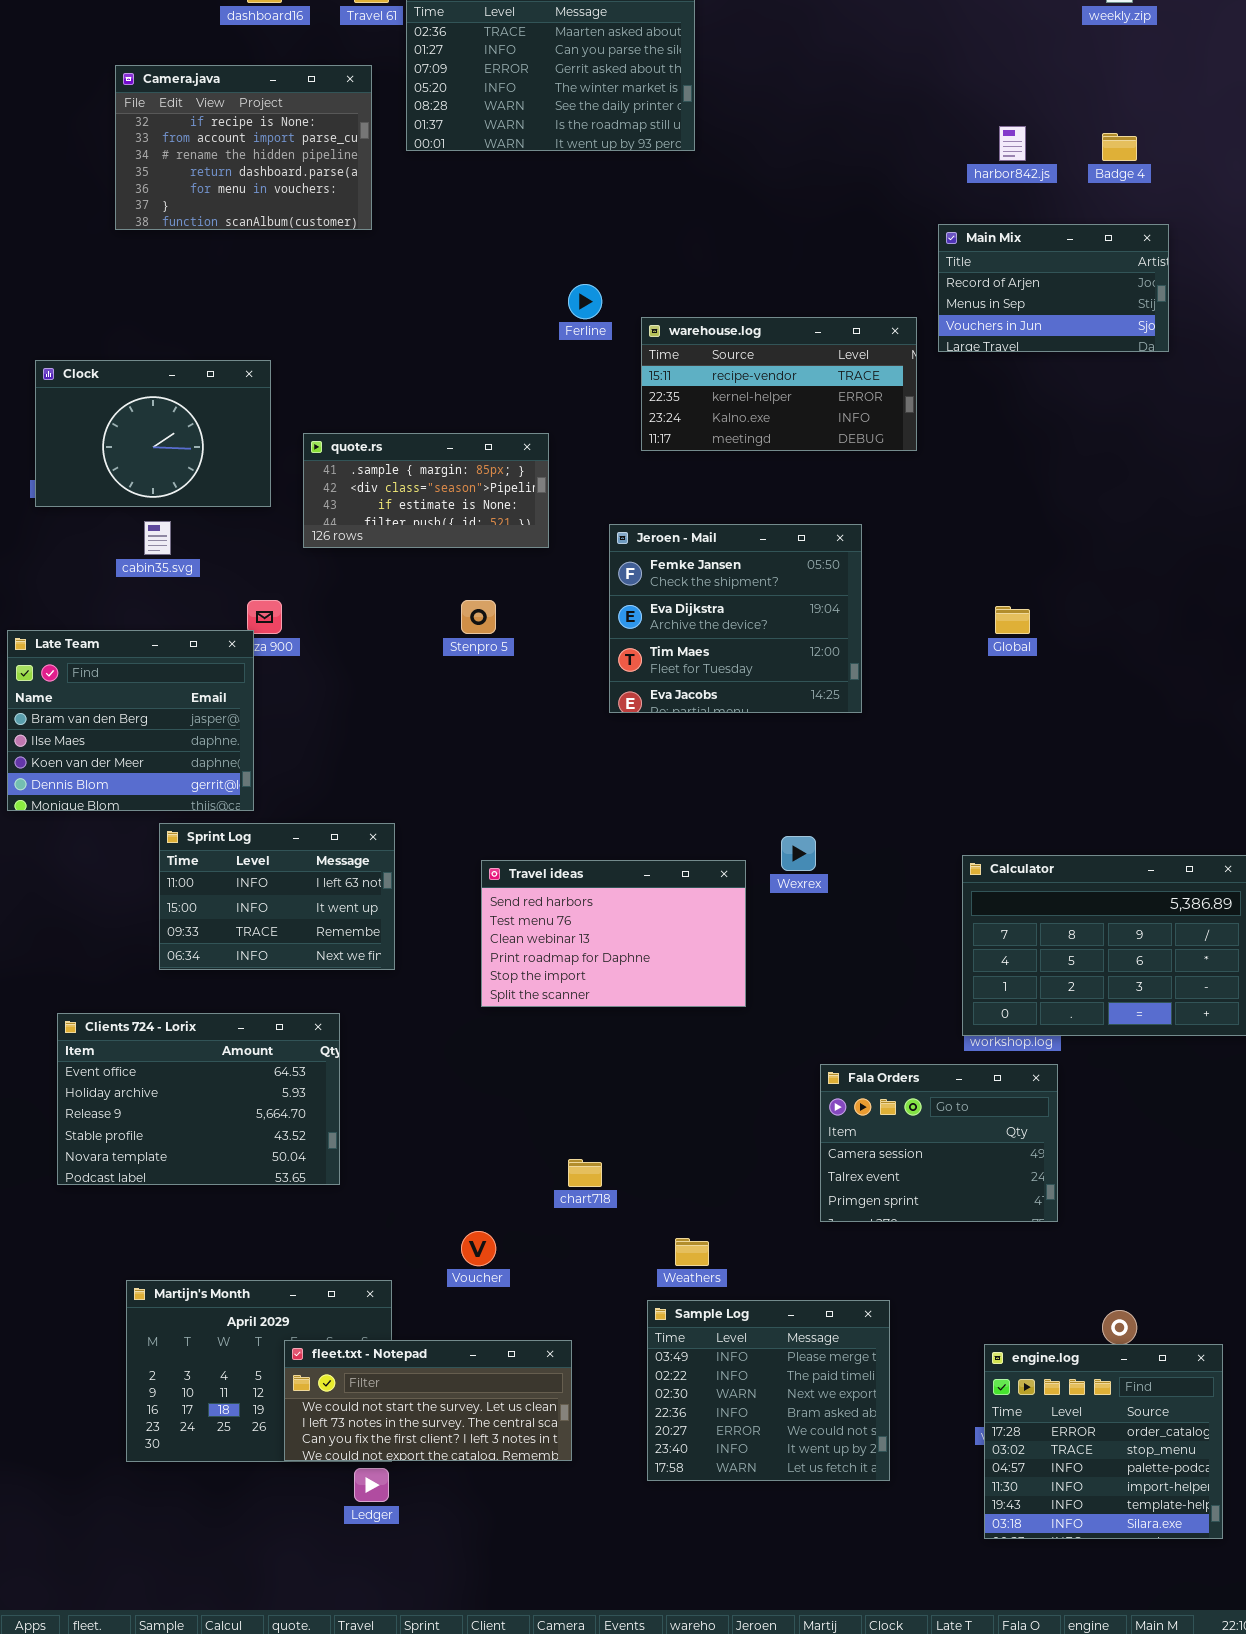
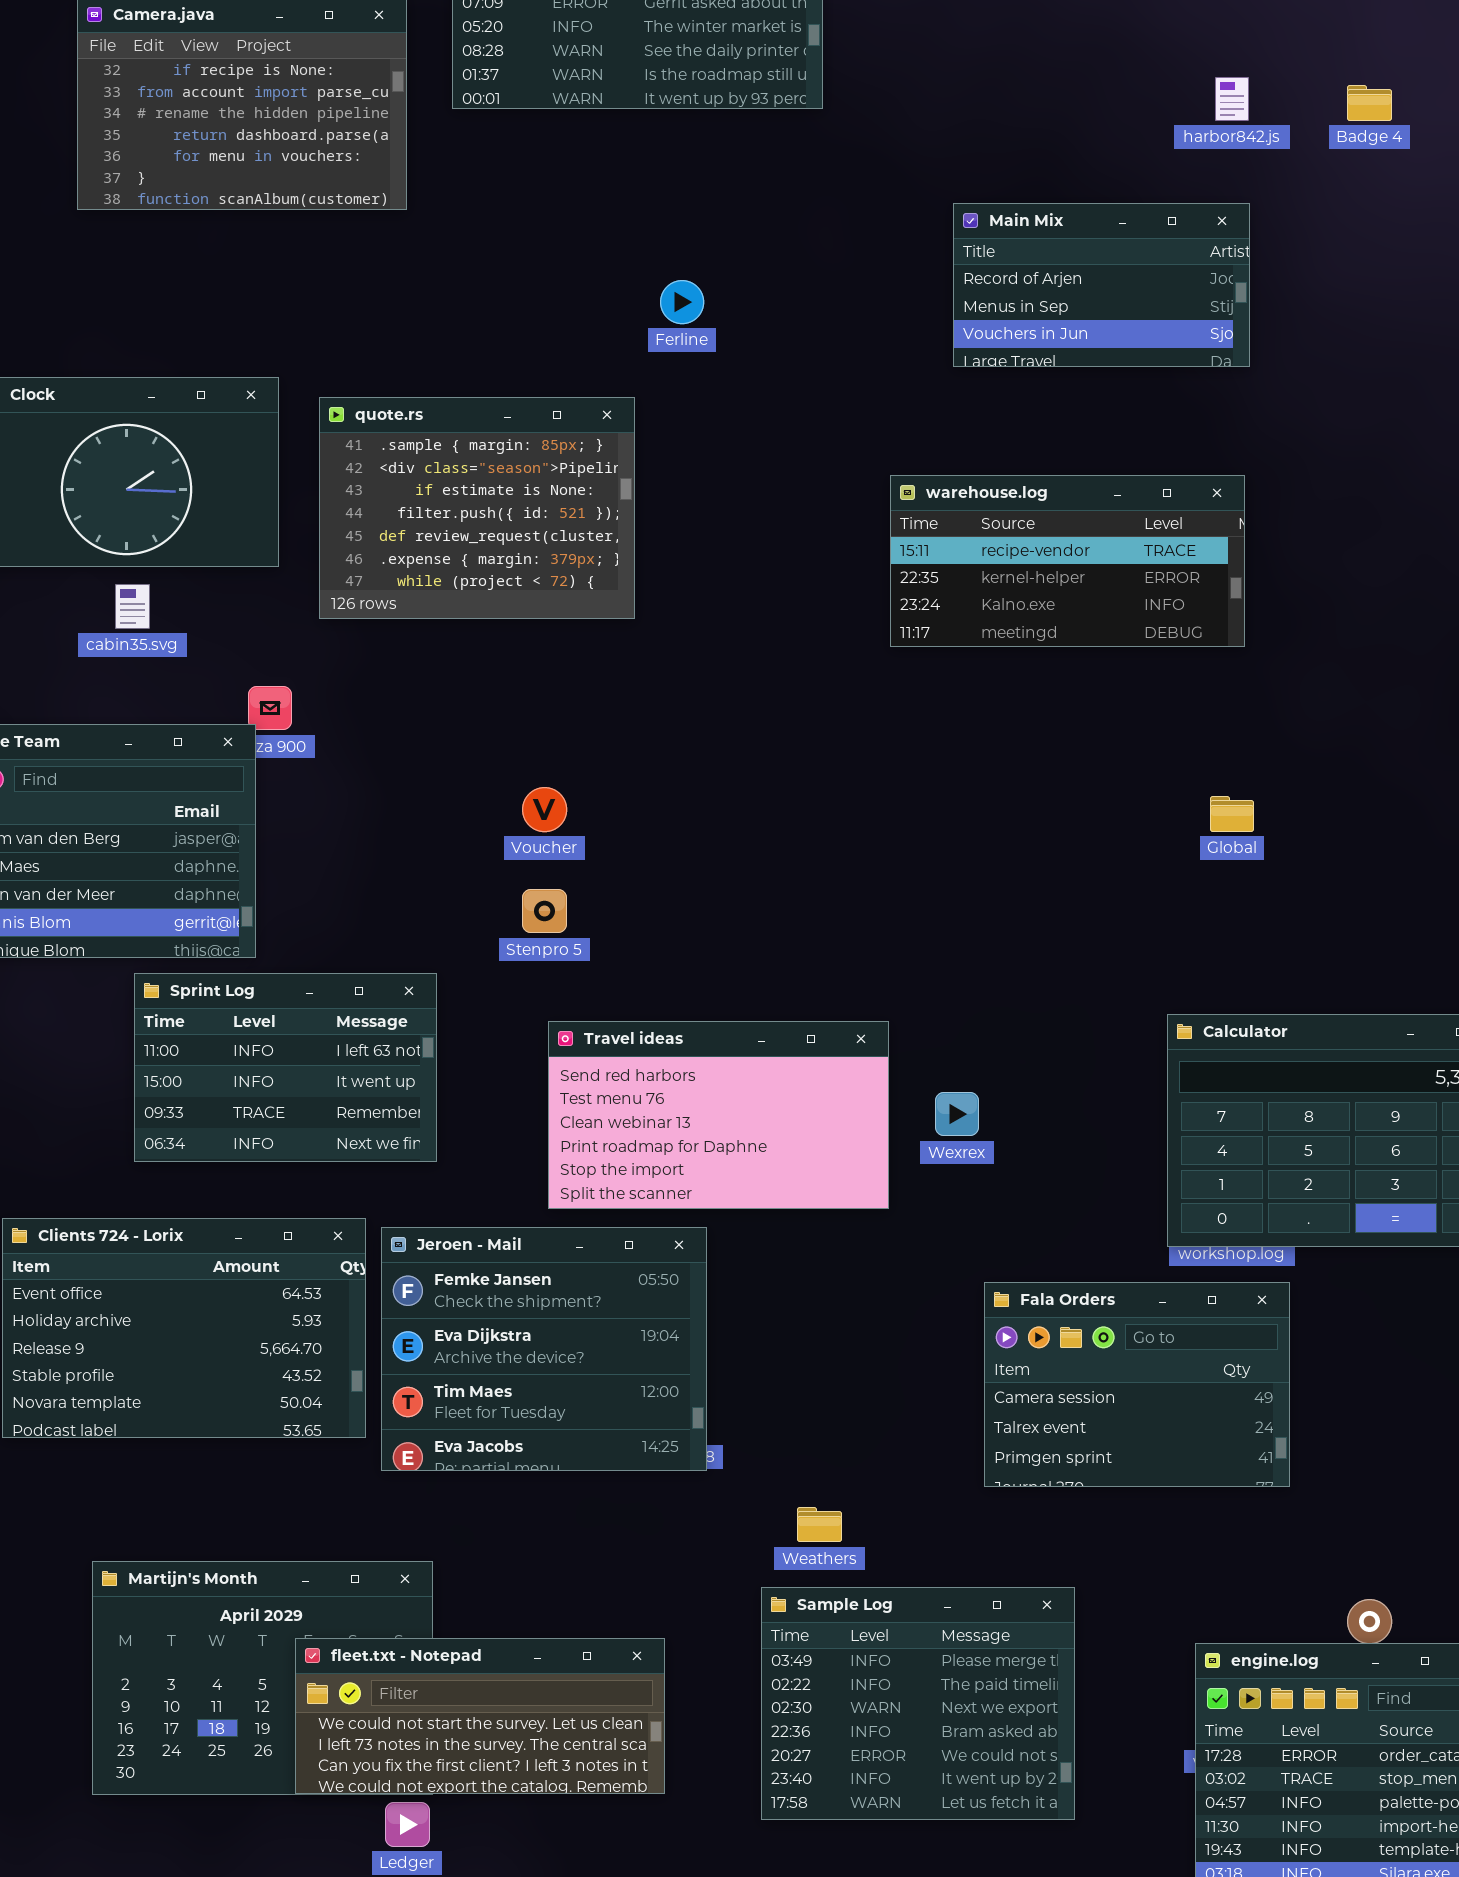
Main Mix: [938,224,1169,352] -> [953,203,1250,367], moved
warehouse.log: [641,317,917,451] -> [890,475,1245,647], moved
quote.rs: [303,433,549,548] -> [319,397,635,619], resized
Jeroen - Mail: [609,524,862,713] -> [381,1227,707,1471], moved
Stenpro 5: [461,600,496,634] -> [522,889,567,933], moved
Global: [995,606,1030,634] -> [1210,796,1254,832], moved
Wexrex: [781,836,816,871] -> [935,1092,979,1136], moved
Voucher: [461,1231,496,1266] -> [522,787,567,832], moved

